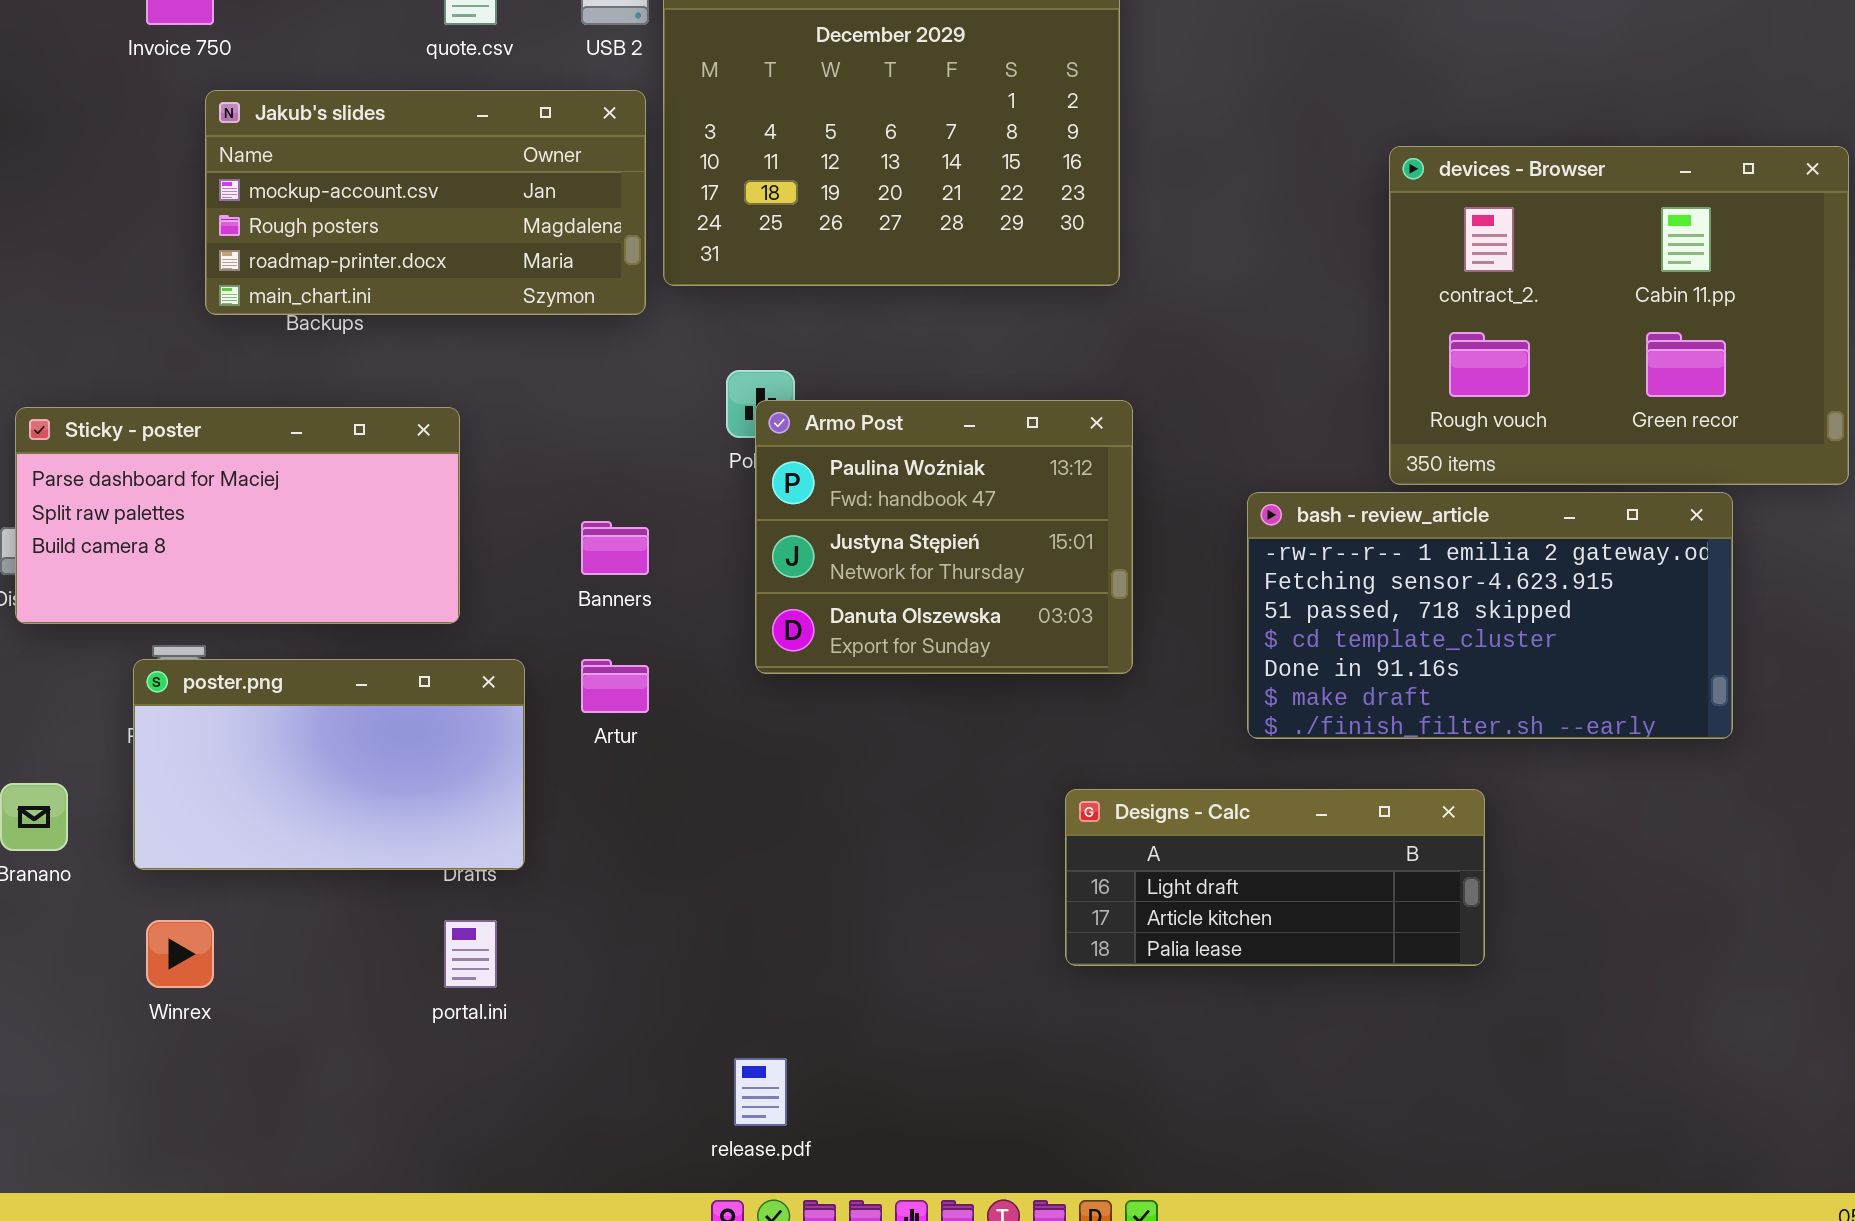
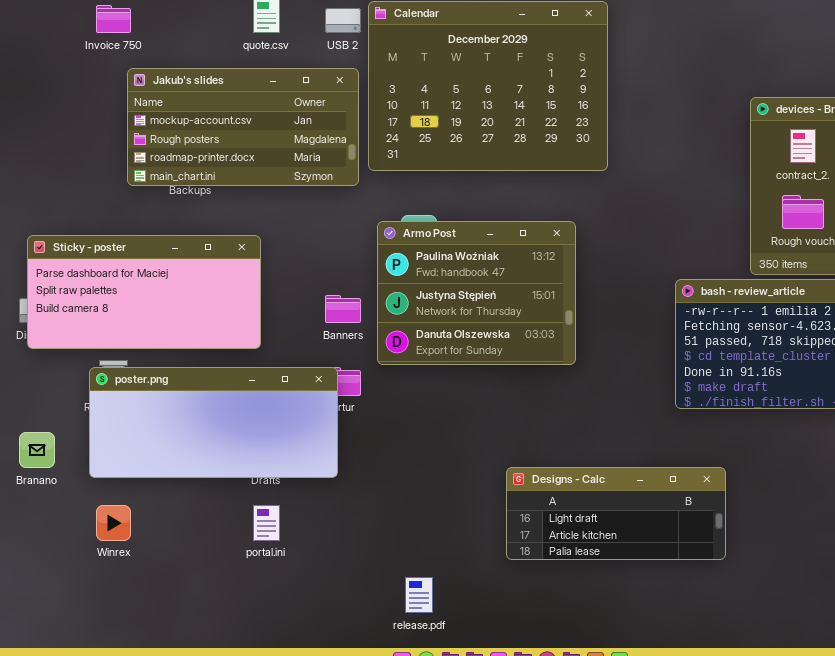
Armo Post: [755,400,1133,674] -> [377,221,576,365], moved
poster.png: [133,659,525,870] -> [89,367,338,478], resized
Designs - Calc: [1065,789,1485,966] -> [506,467,726,560], moved

